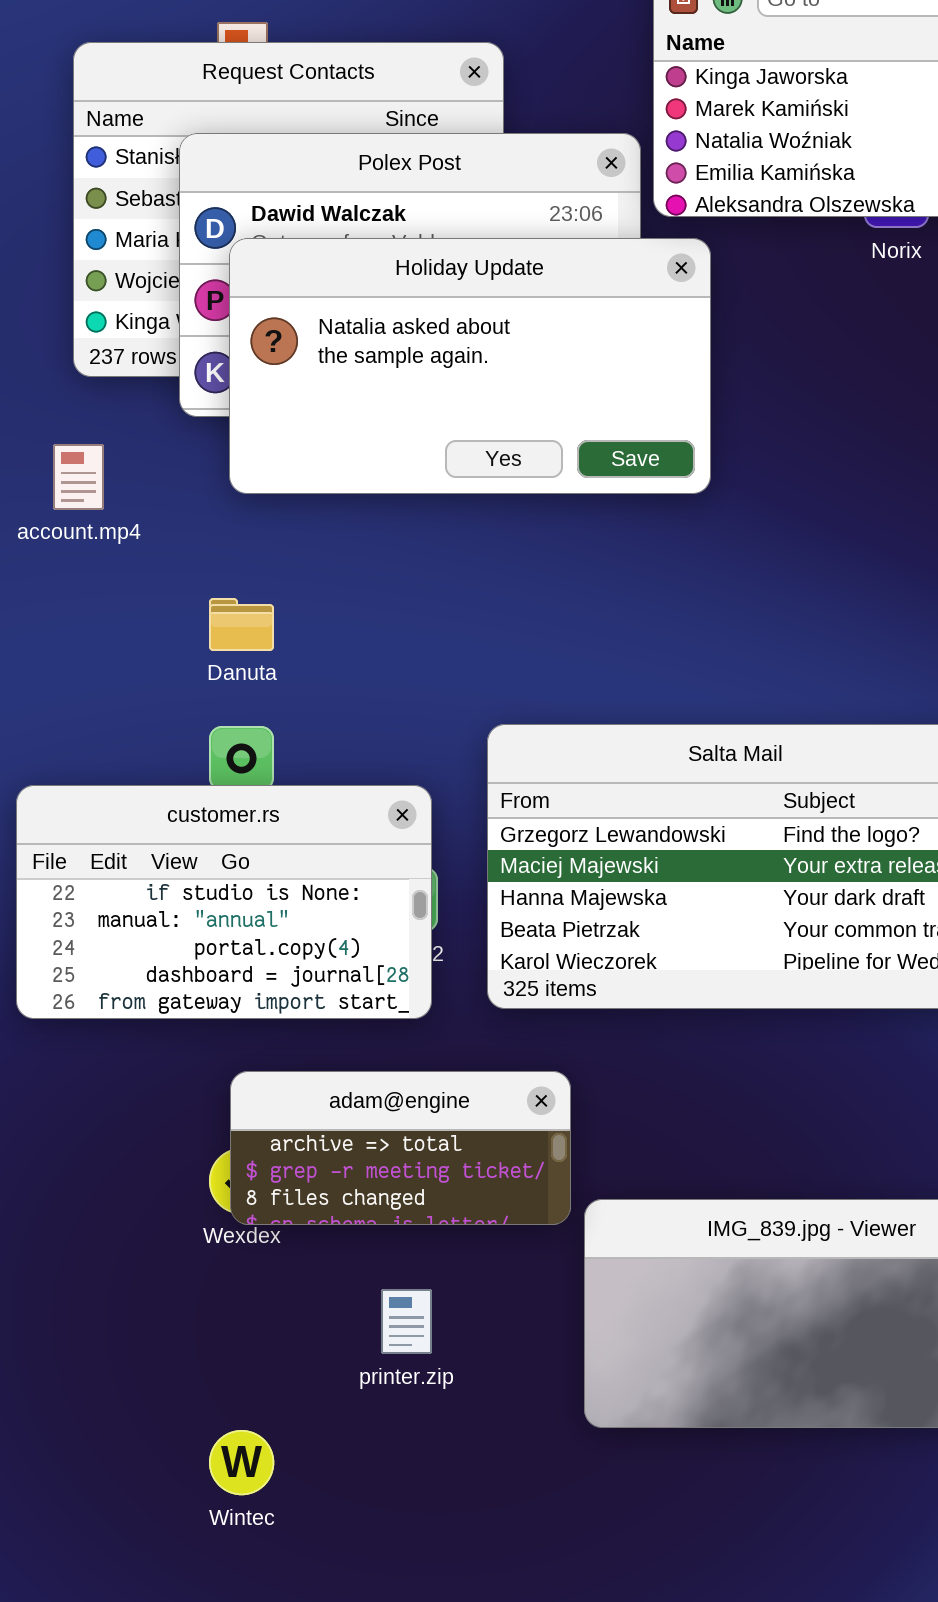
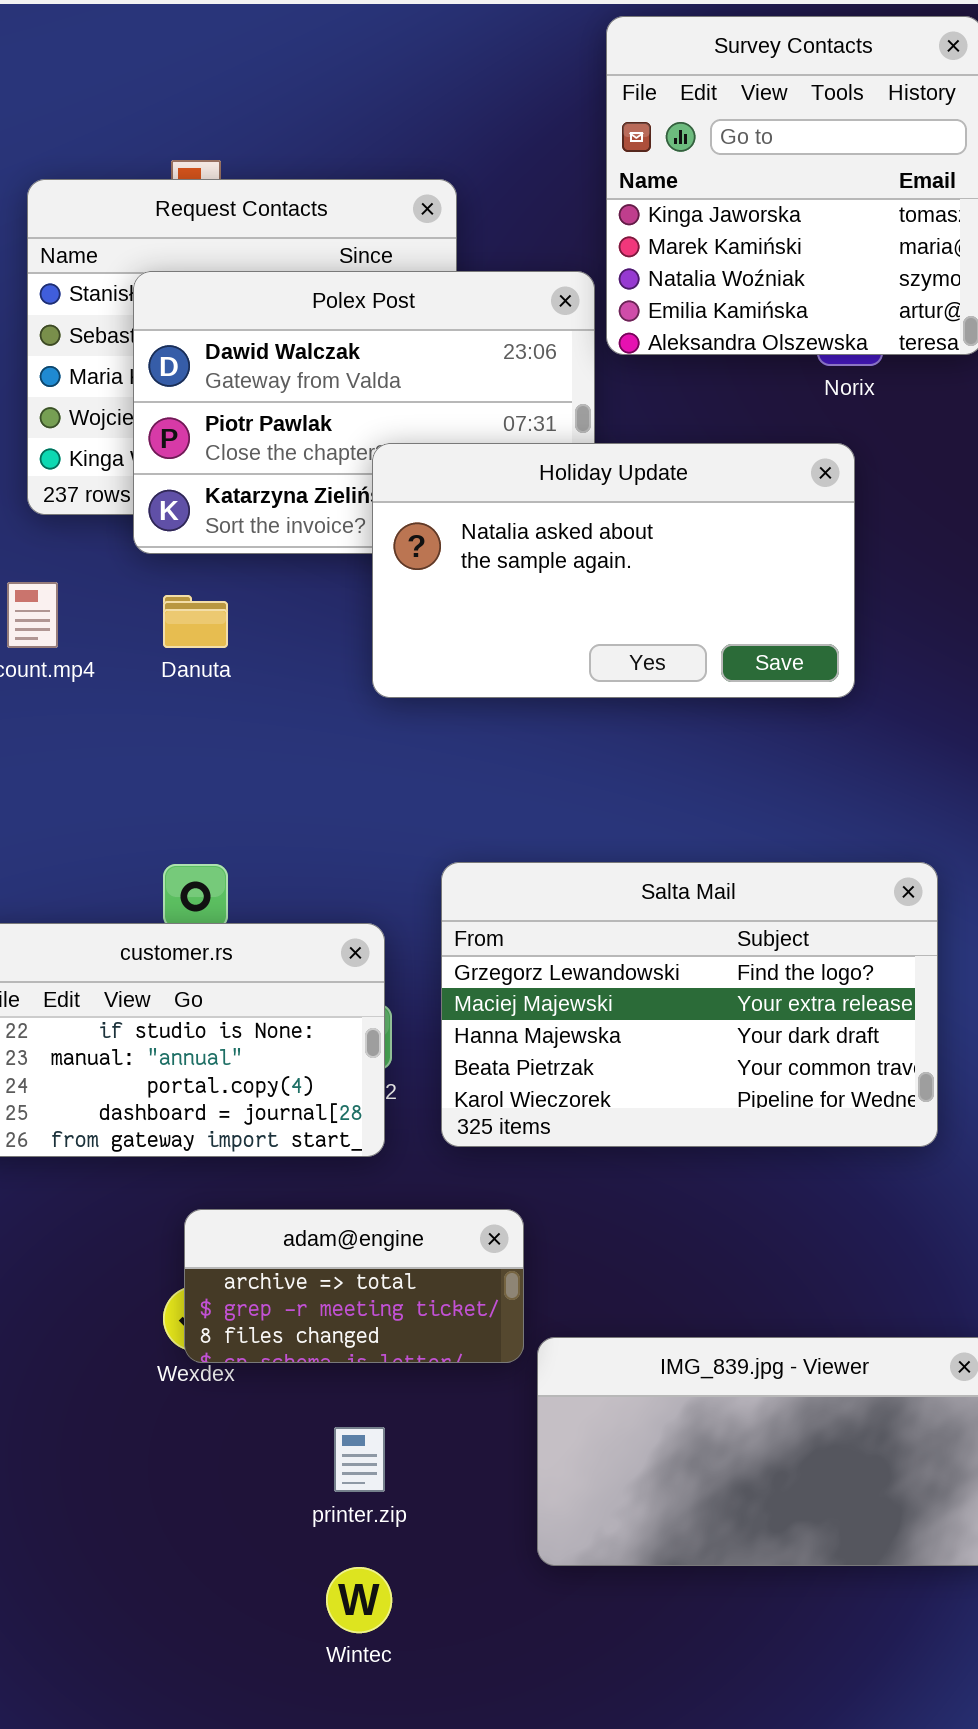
Holiday Update: [229,238,711,494] -> [372,443,855,698], moved
Danuta: [209,598,274,651] -> [163,595,228,648], moved
Wintec: [209,1430,274,1495] -> [326,1567,392,1633], moved

